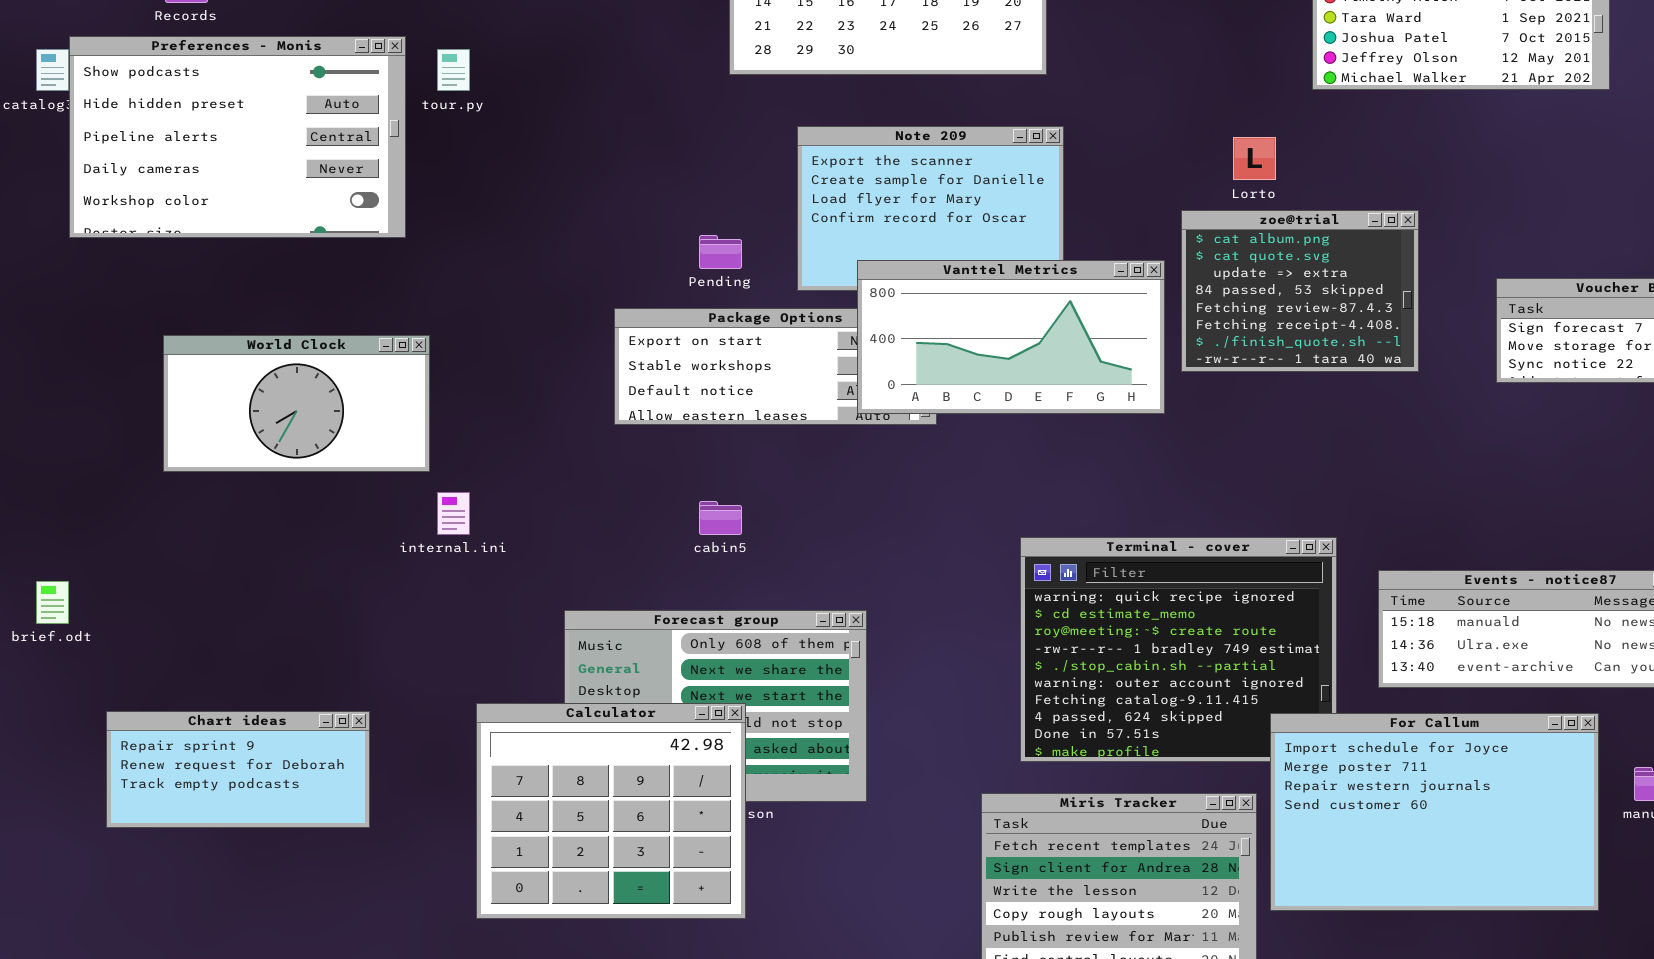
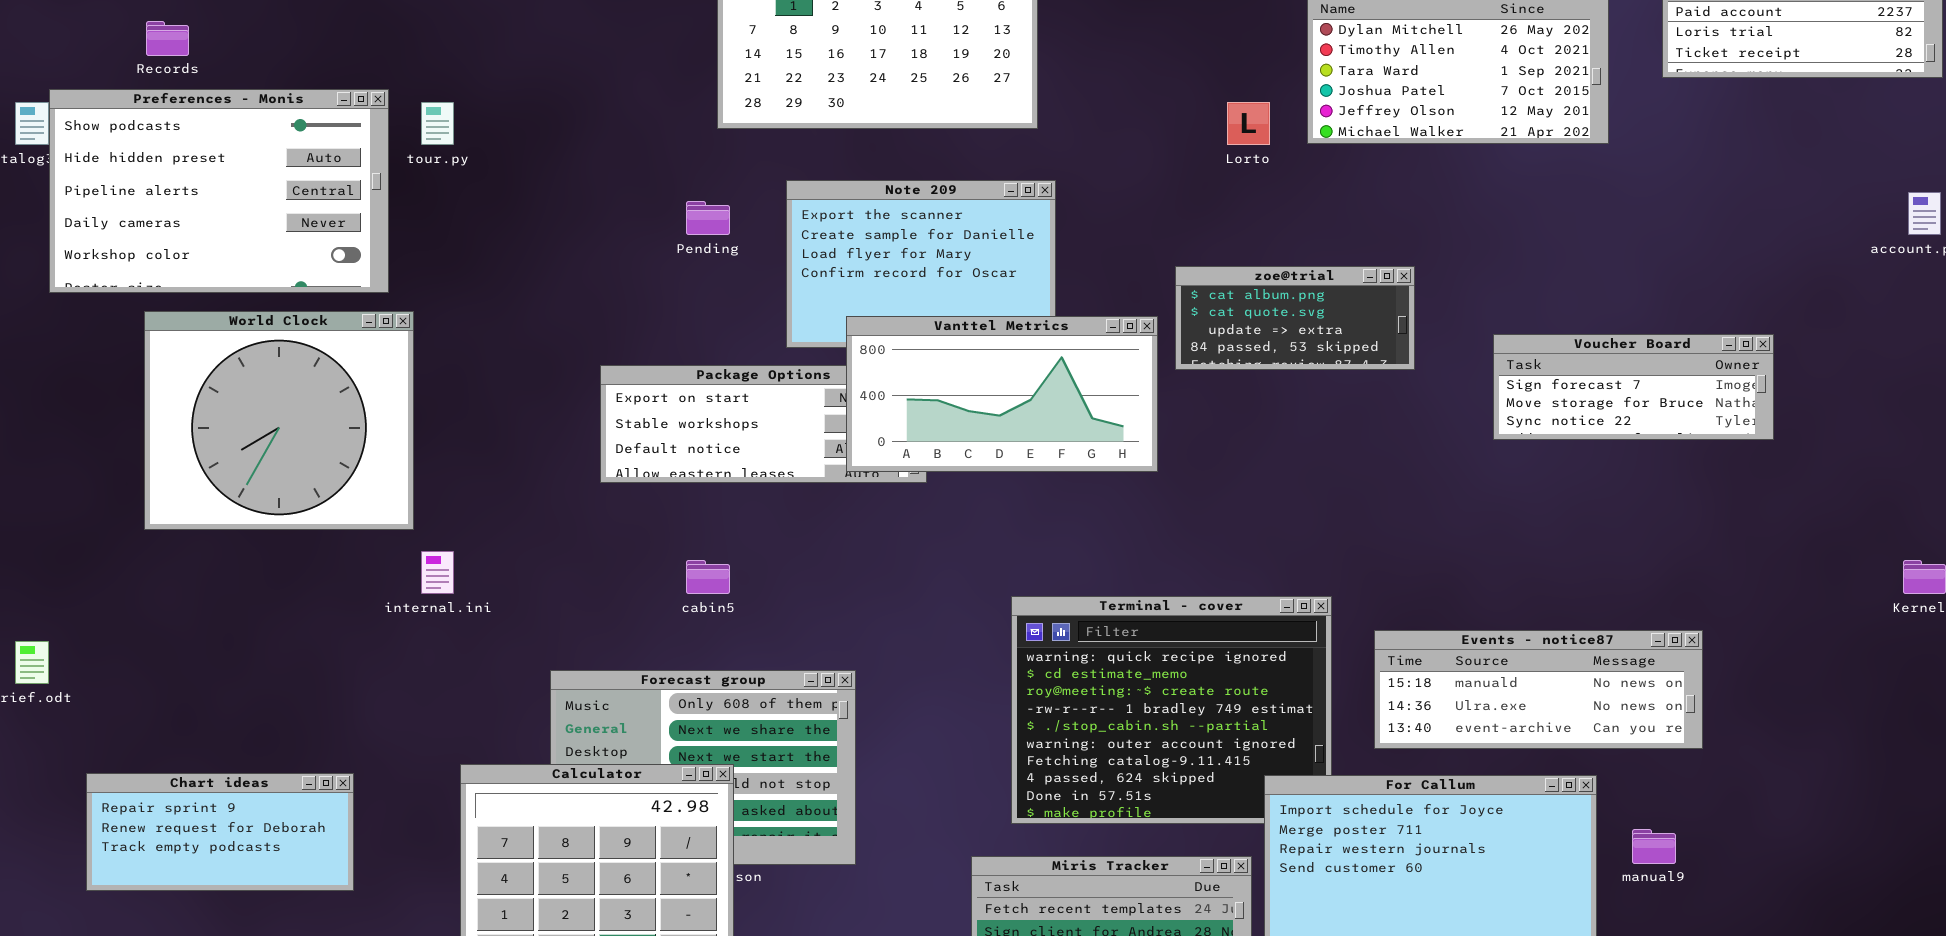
Lorto: [1233,137,1276,180] -> [1227,102,1270,145], moved
zoe@trial: [1181,210,1419,372] -> [1175,266,1415,370], resized
Pending: [699,235,742,269] -> [686,201,730,235], moved
World Clock: [163,335,430,472] -> [144,311,414,530], resized

